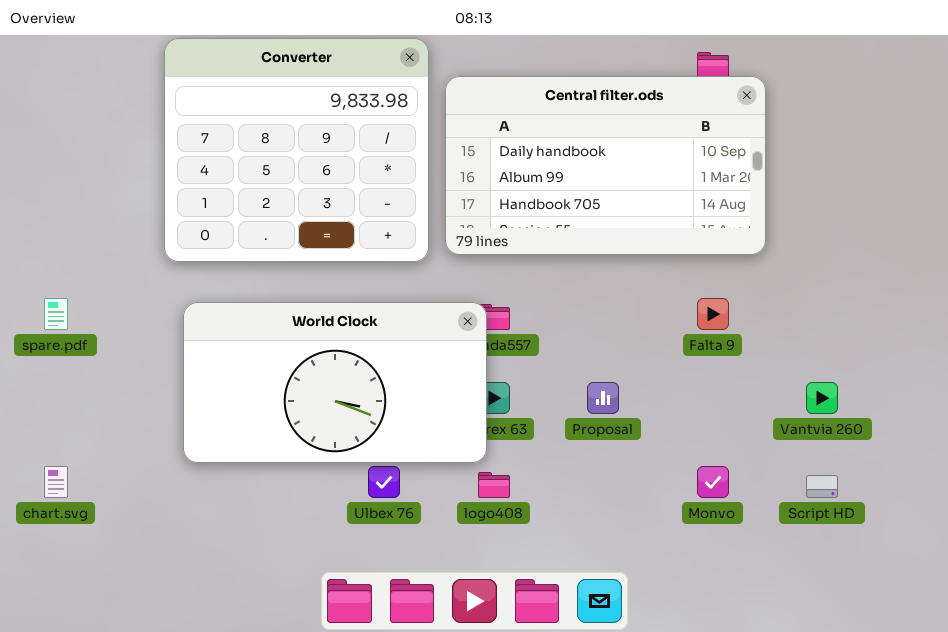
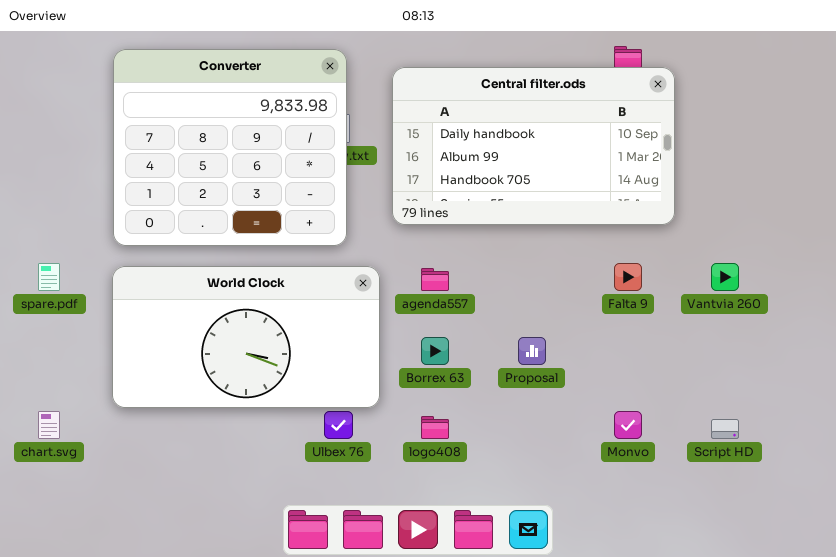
Converter: [164,38,429,262] -> [113,49,347,246], moved
World Clock: [183,302,487,463] -> [112,266,380,408], moved
Vantvia 260: [806,382,838,414] -> [711,263,739,291], moved

